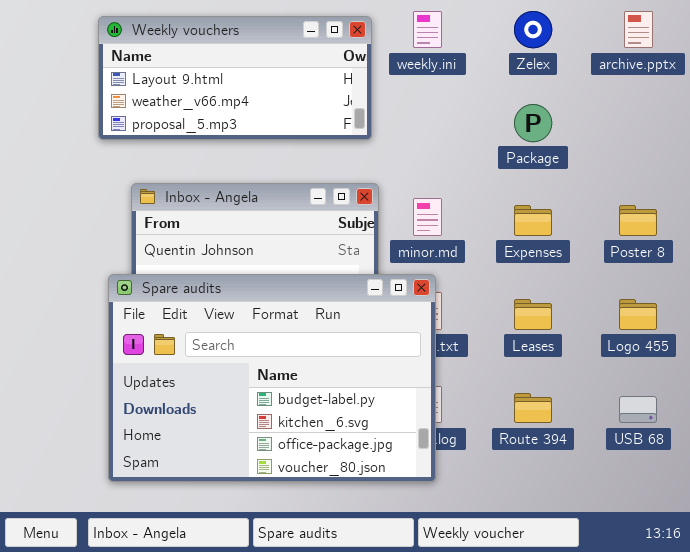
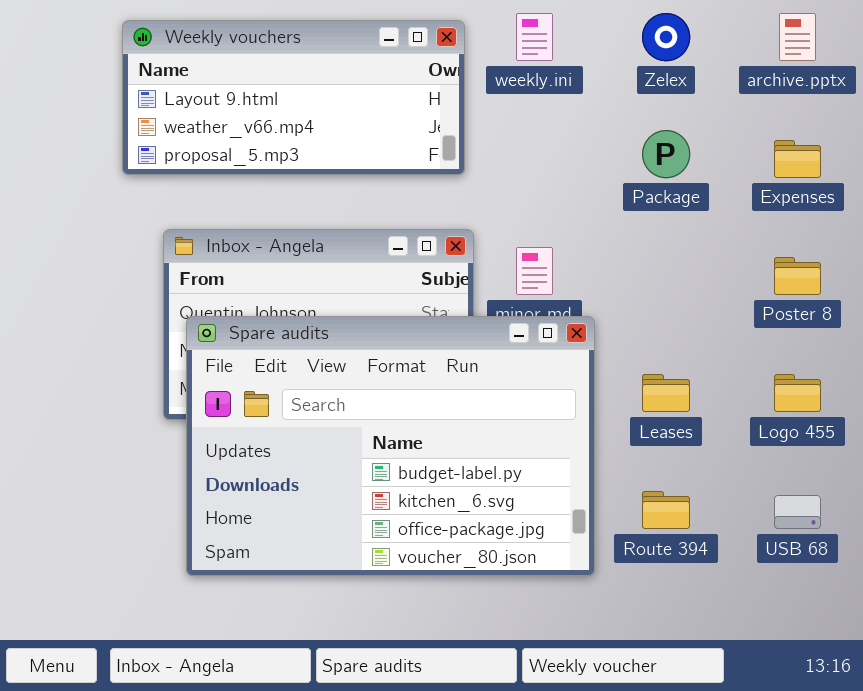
Expenses: [514,205,552,236] -> [774,140,821,178], moved
Spare audits: [108,274,436,482] -> [186,316,595,576], moved

